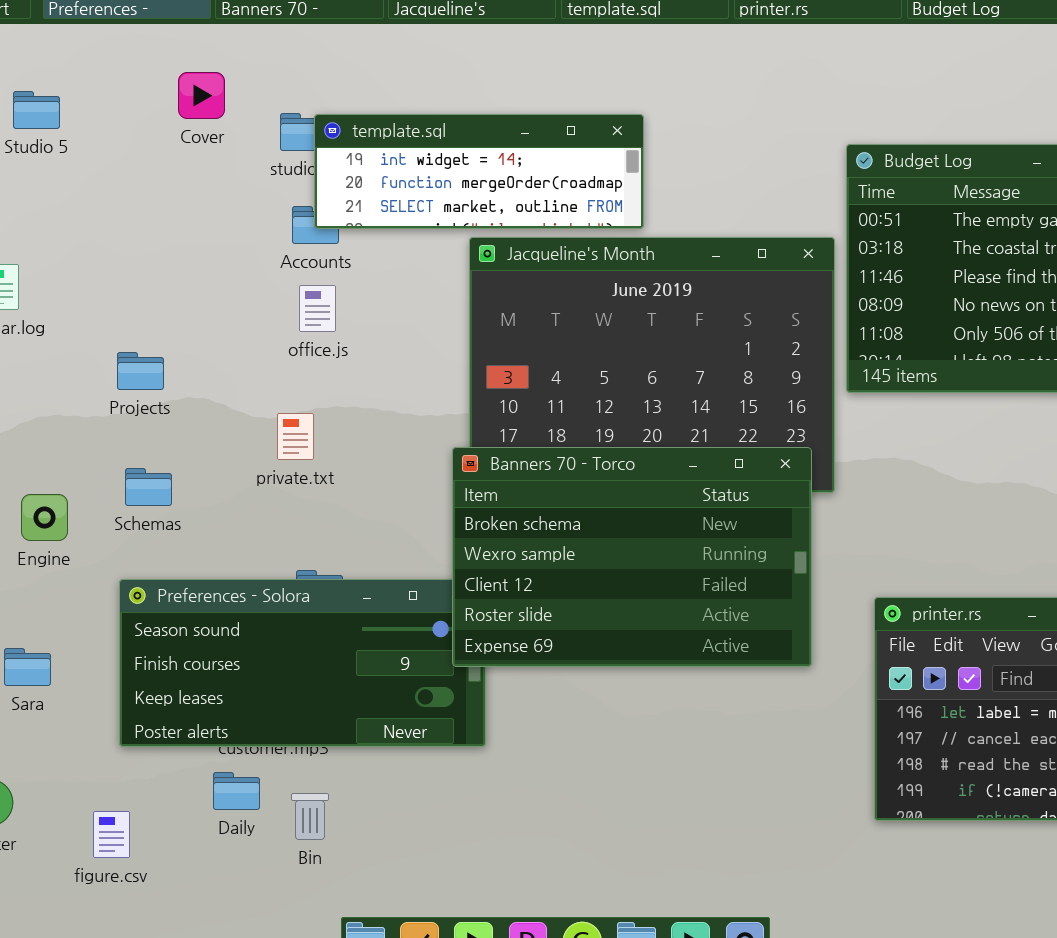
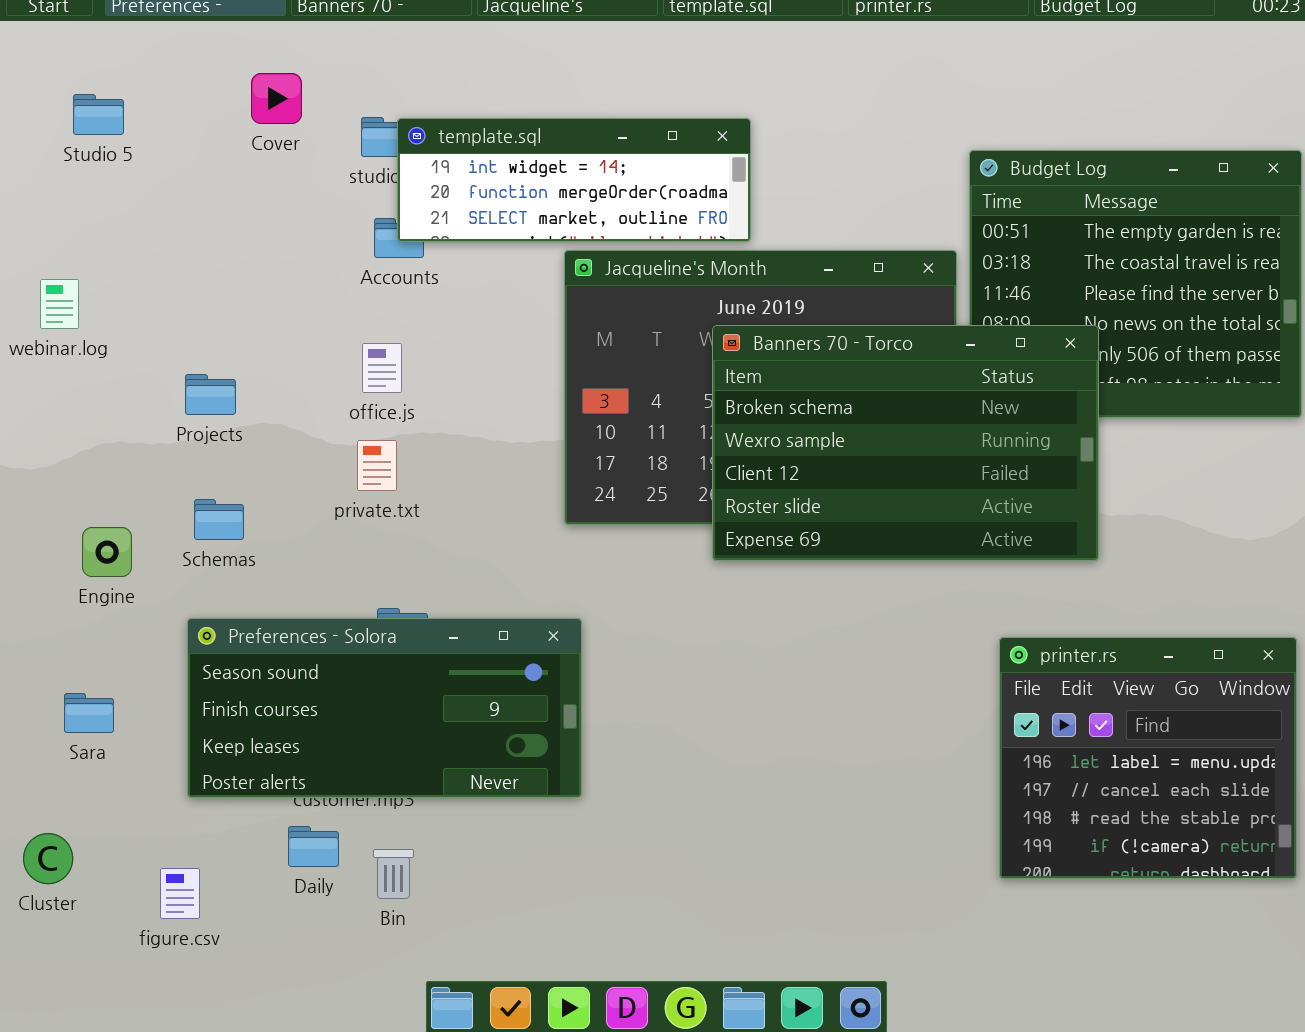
office.js: [299,285,336,332] -> [362,343,402,393], moved
Banners 70 - Torco: [452,447,812,667] -> [712,325,1099,561], moved

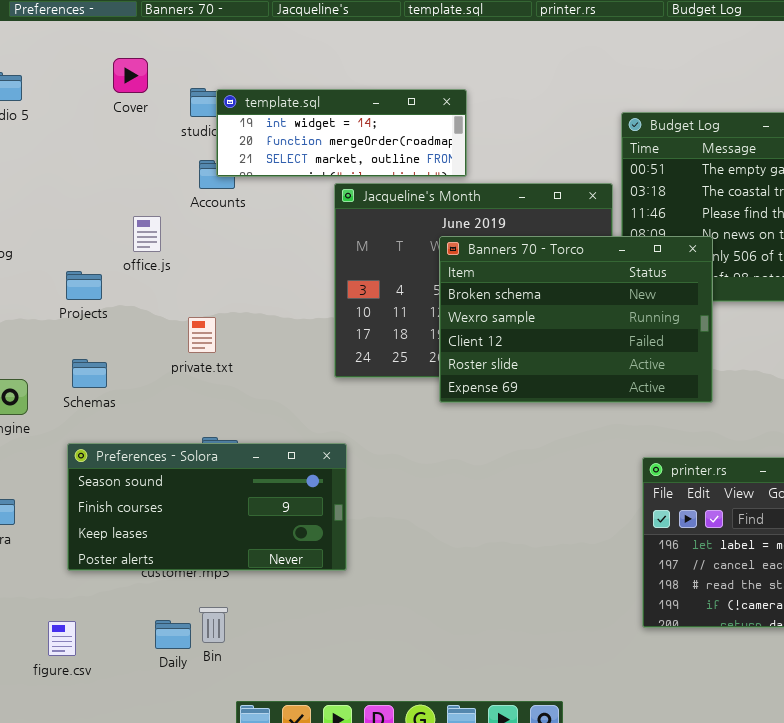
office.js: [362,343,402,393] -> [133,216,161,252], moved
Daily: [288,826,339,867] -> [155,620,191,649], moved

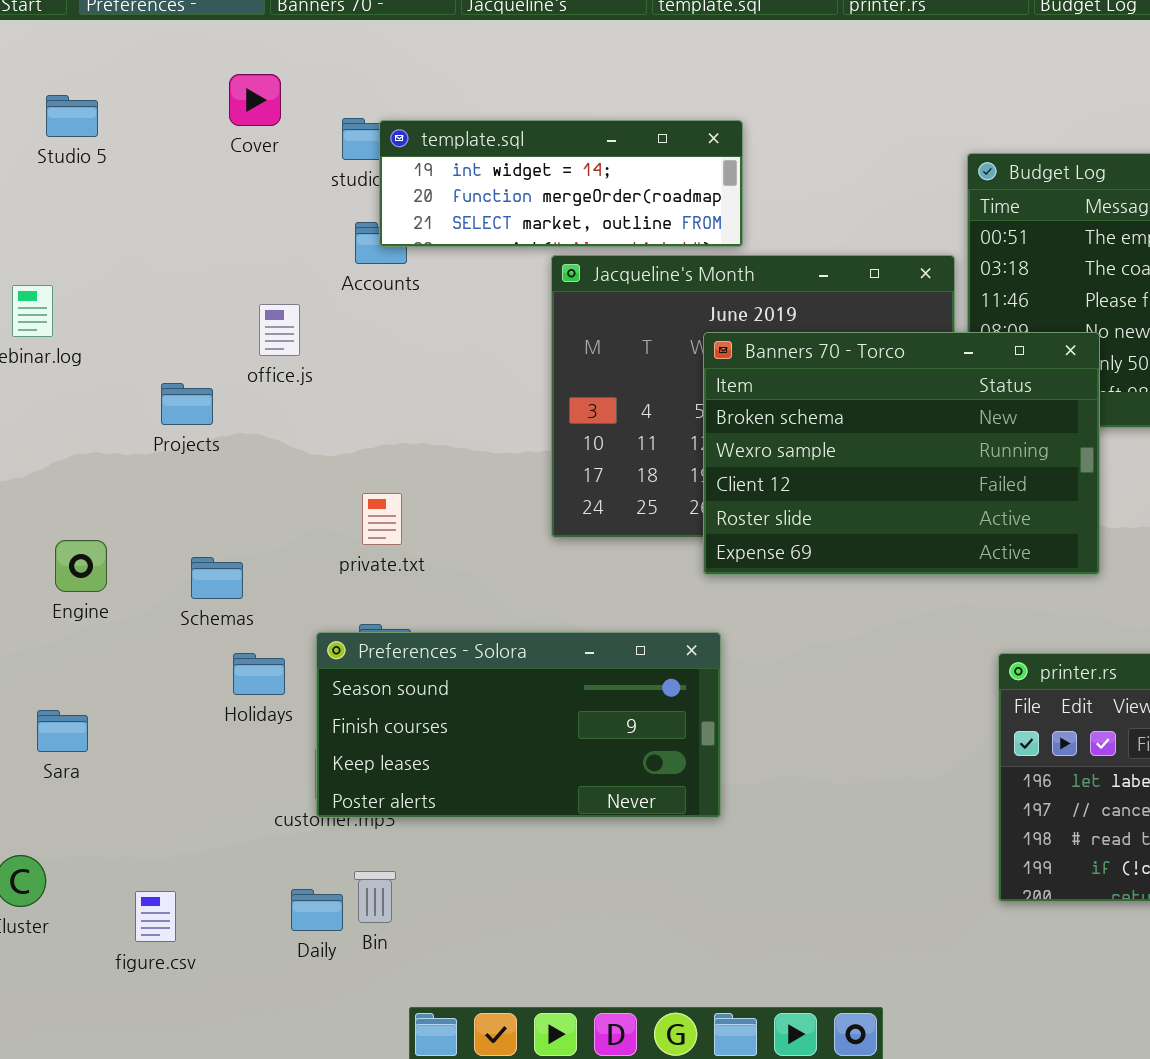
private.txt: [188,317,216,353] -> [362,493,402,545], moved
Schemas: [72,359,107,388] -> [191,557,243,599], moved
Preferences - Solora: [67,443,347,571] -> [316,632,721,818], moved

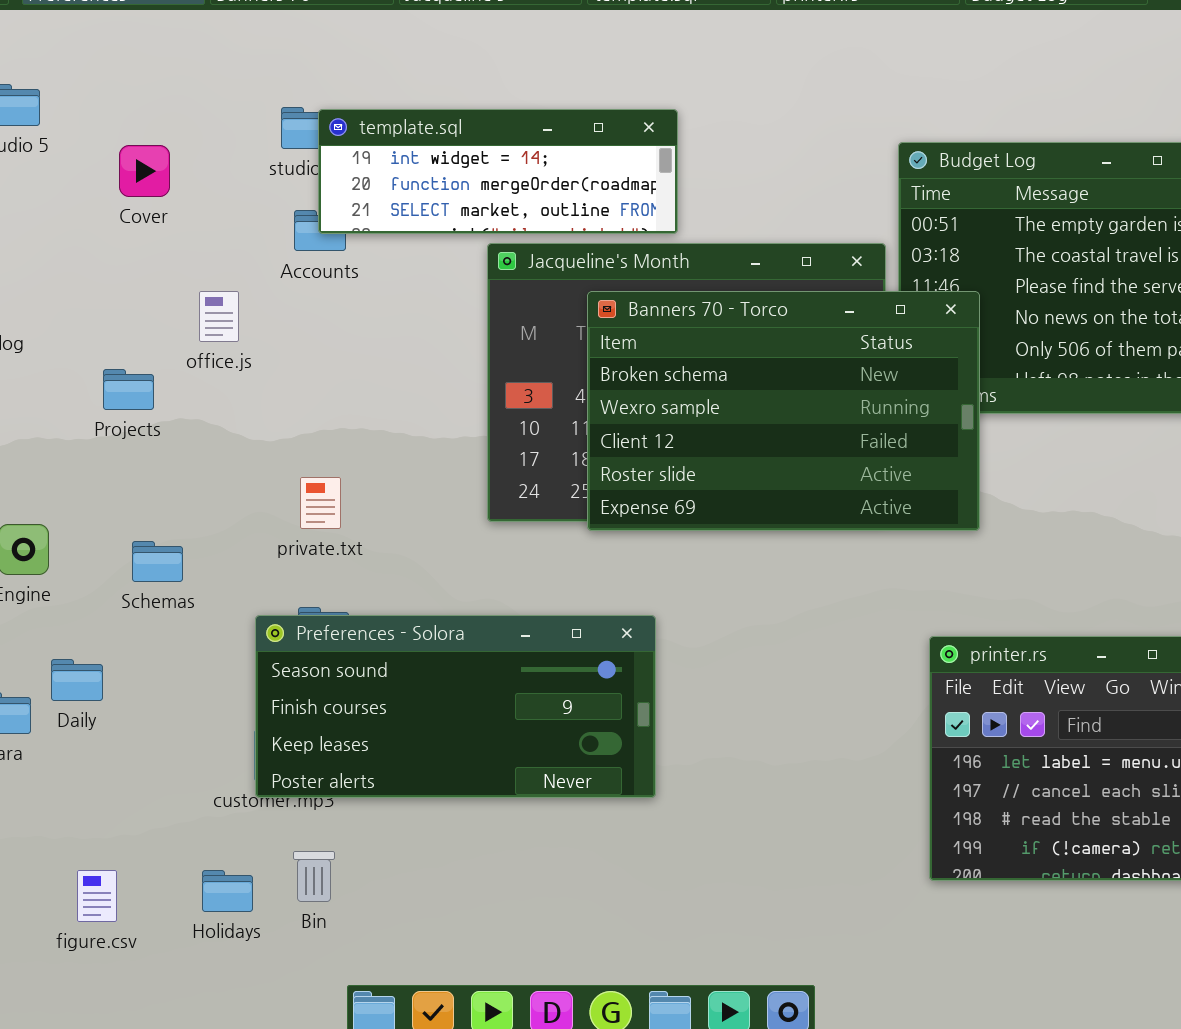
Cover: [229,74,281,126] -> [119,145,170,197], moved
Banners 70 - Torco: [703,332,1100,575] -> [587,291,980,531], moved
Holidays: [233,653,285,695] -> [202,870,253,912], moved
Daily: [291,889,343,931] -> [51,659,103,701], moved

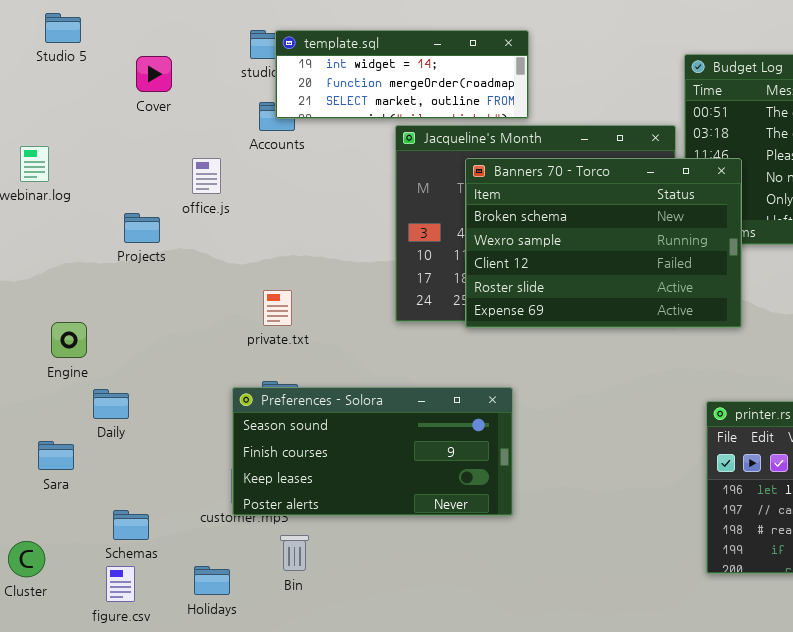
Schemas: [132,541,183,582] -> [113,510,149,540], moved
Daily: [51,659,103,701] -> [93,389,129,419], moved
Bin: [293,851,335,902] -> [280,535,309,571], moved

